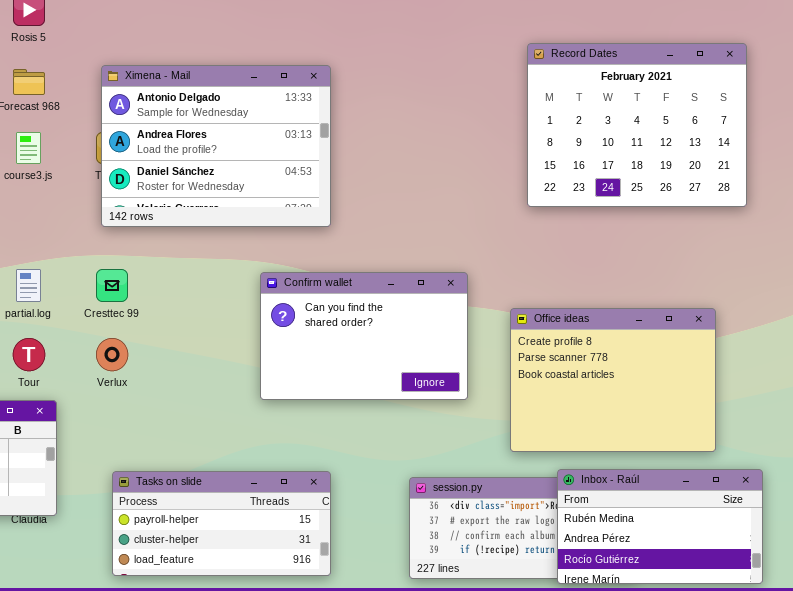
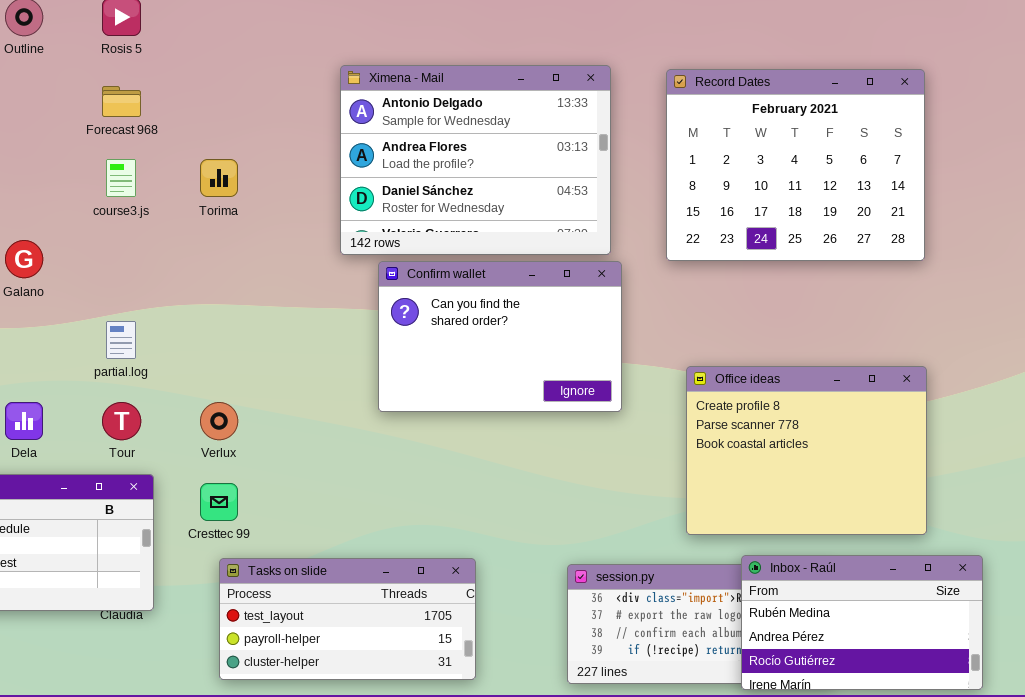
Record Dates: [527,43,747,207] -> [666,69,925,261], moved
Ximena - Mail: [101,65,331,227] -> [340,65,611,255], moved
Cresttec 99: [96,269,128,302] -> [200,483,238,521], moved
Confirm wallet: [260,272,468,400] -> [378,261,622,412], moved
Tasks on slide: [112,471,331,576] -> [219,558,476,680], scrolled up 1 row

